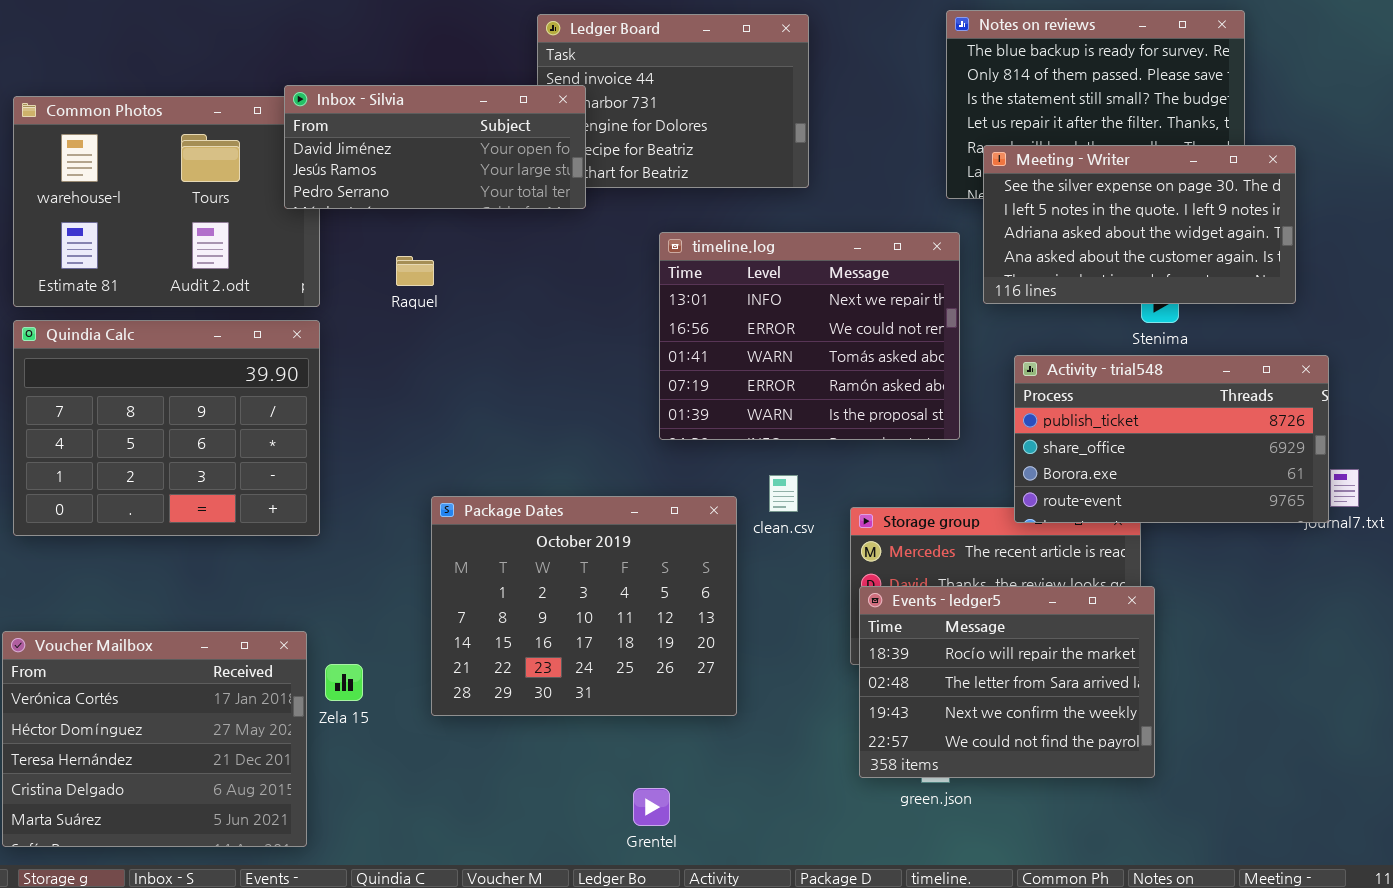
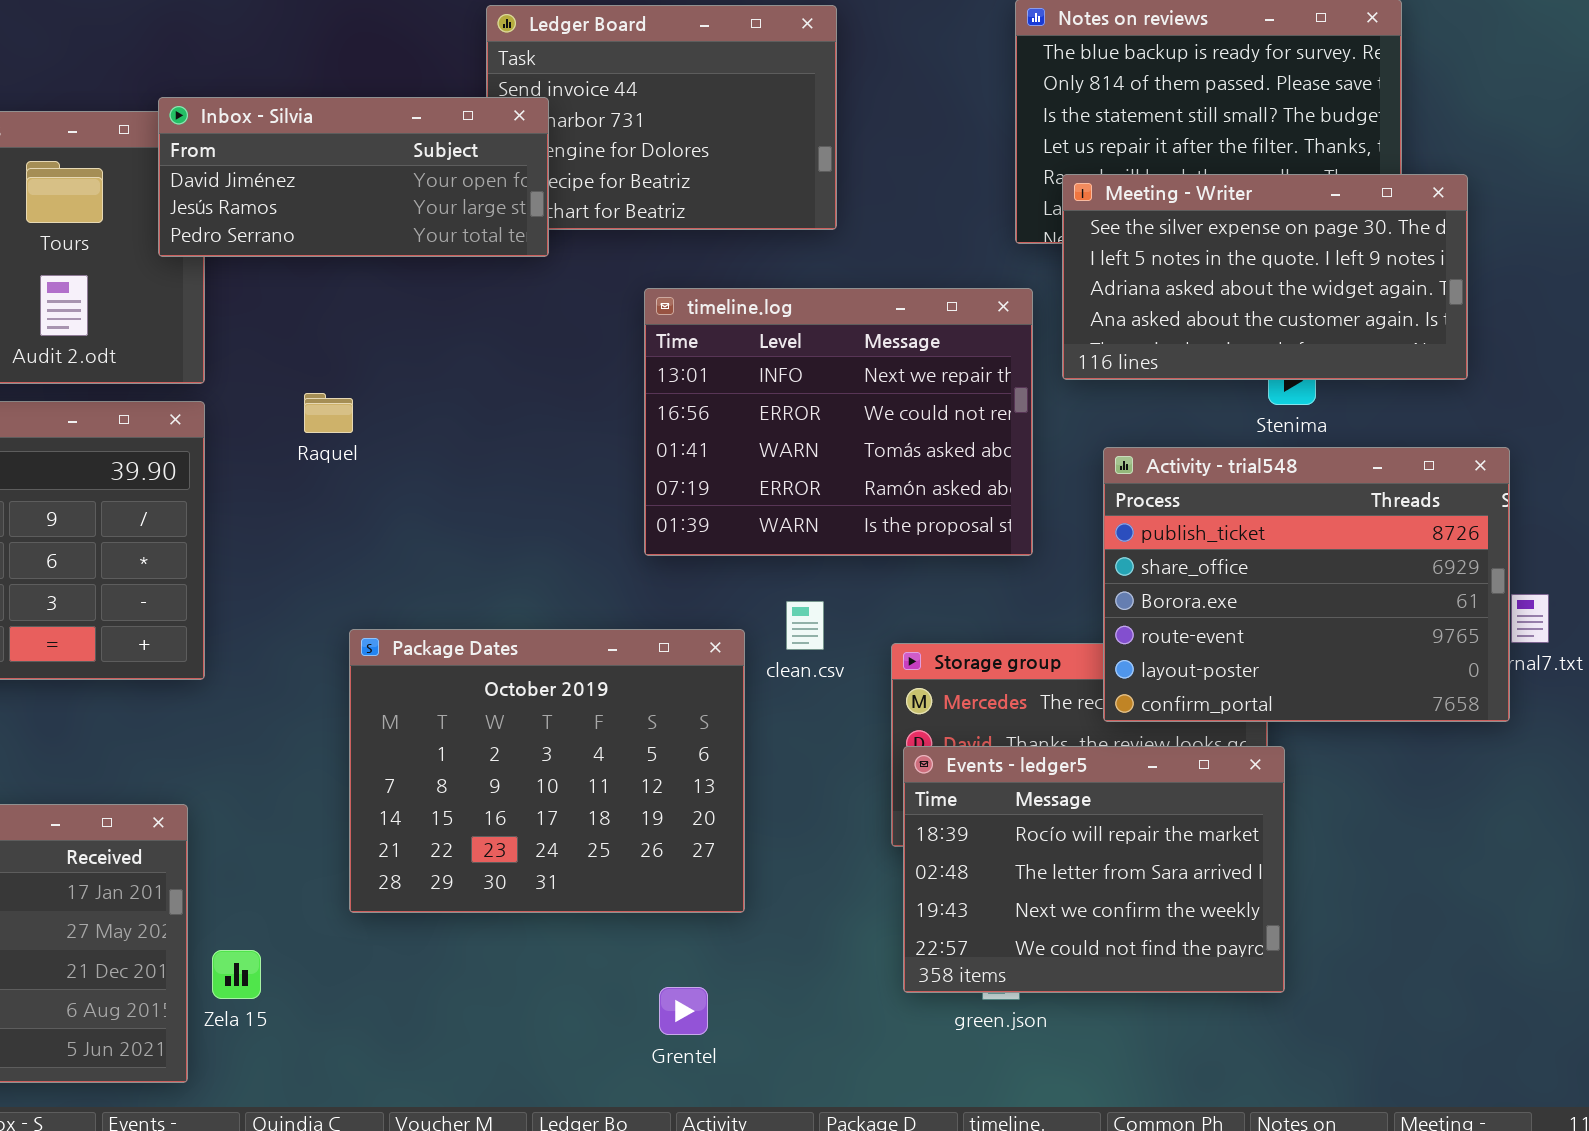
Raquel: [396,256,434,286] -> [304,393,353,433], moved
Activity - trial548: [1014,355,1329,523] -> [1103,447,1510,722], resized
Zela 15: [325,664,363,701] -> [212,950,261,999], moved
Grentel: [633,788,670,826] -> [659,987,708,1035], moved

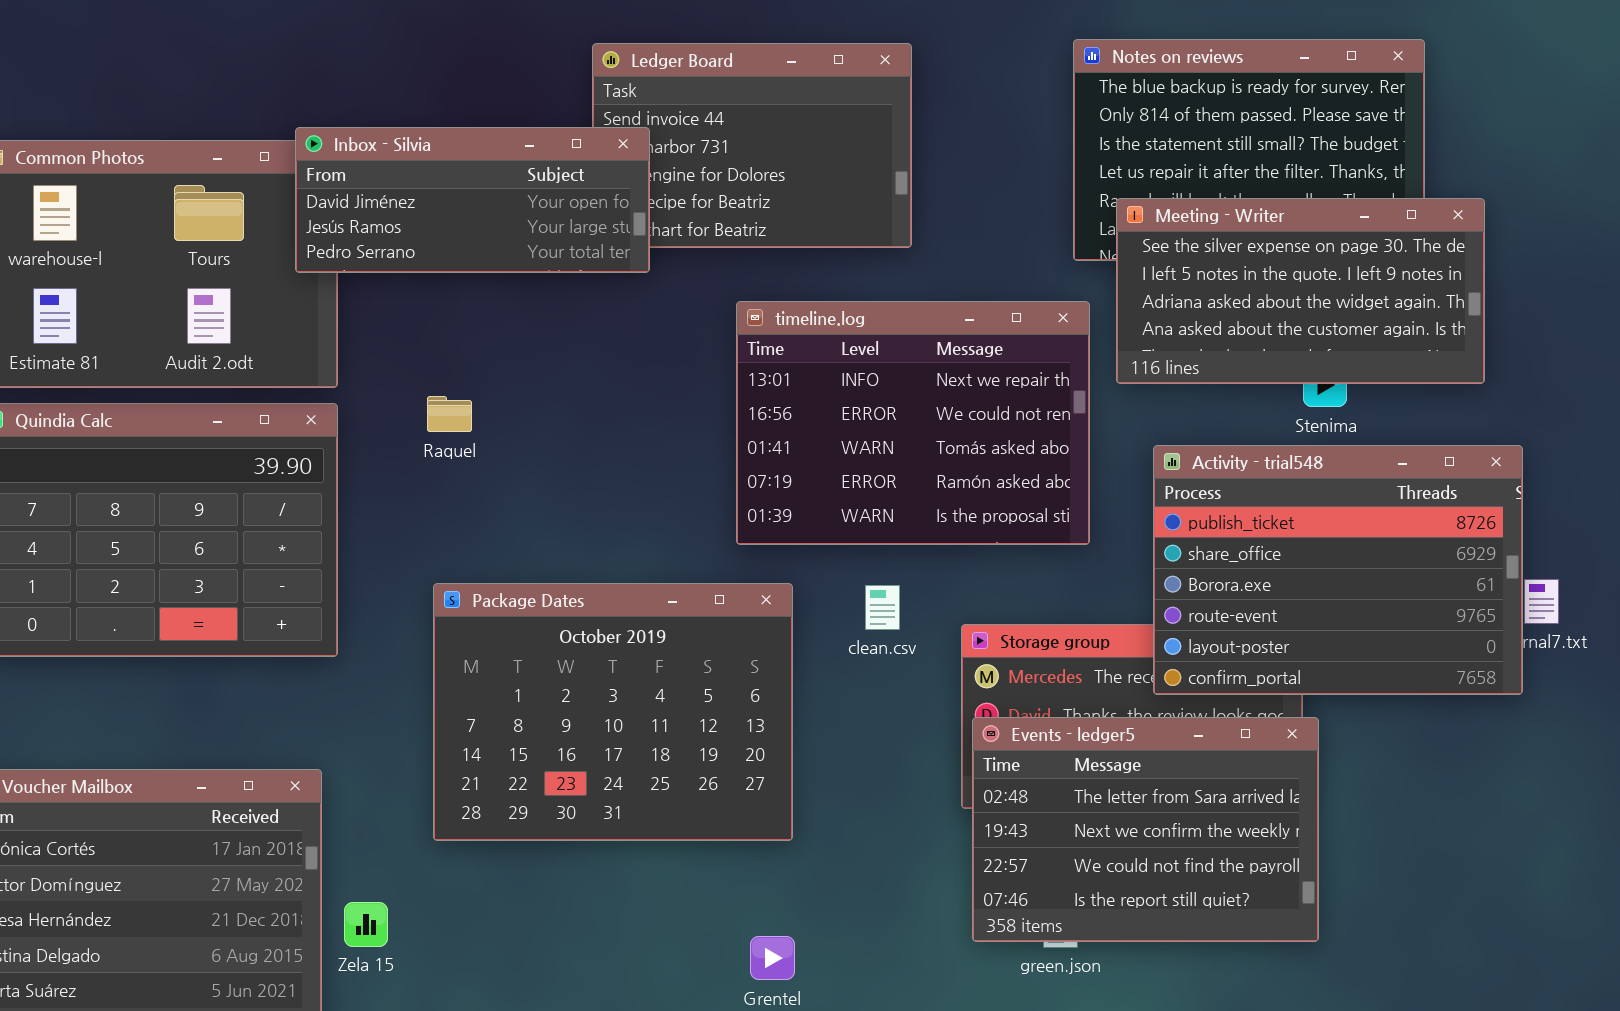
Package Dates: [349,629,745,913] -> [433,583,793,841], moved
Events - ledger5: [903,746,1285,993] -> [972,717,1319,942], scrolled down 1 row

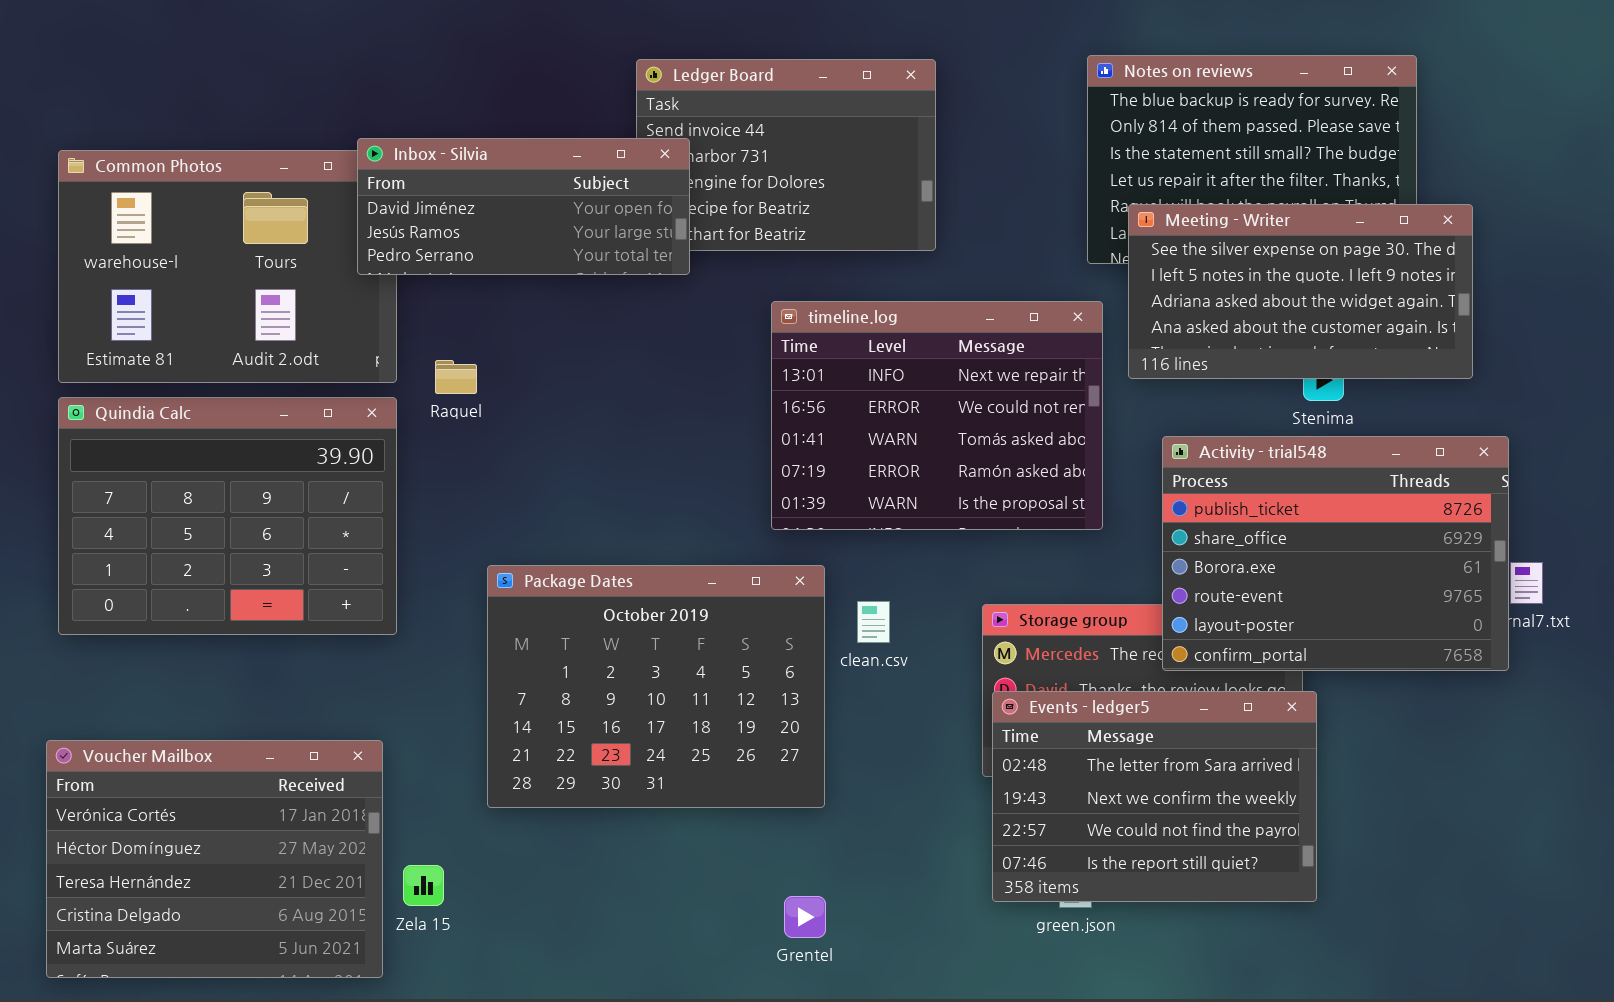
Raquel: [427,396,472,432] -> [435,360,477,394], moved
clean.csv: [865,585,900,630] -> [857,601,890,643], moved

